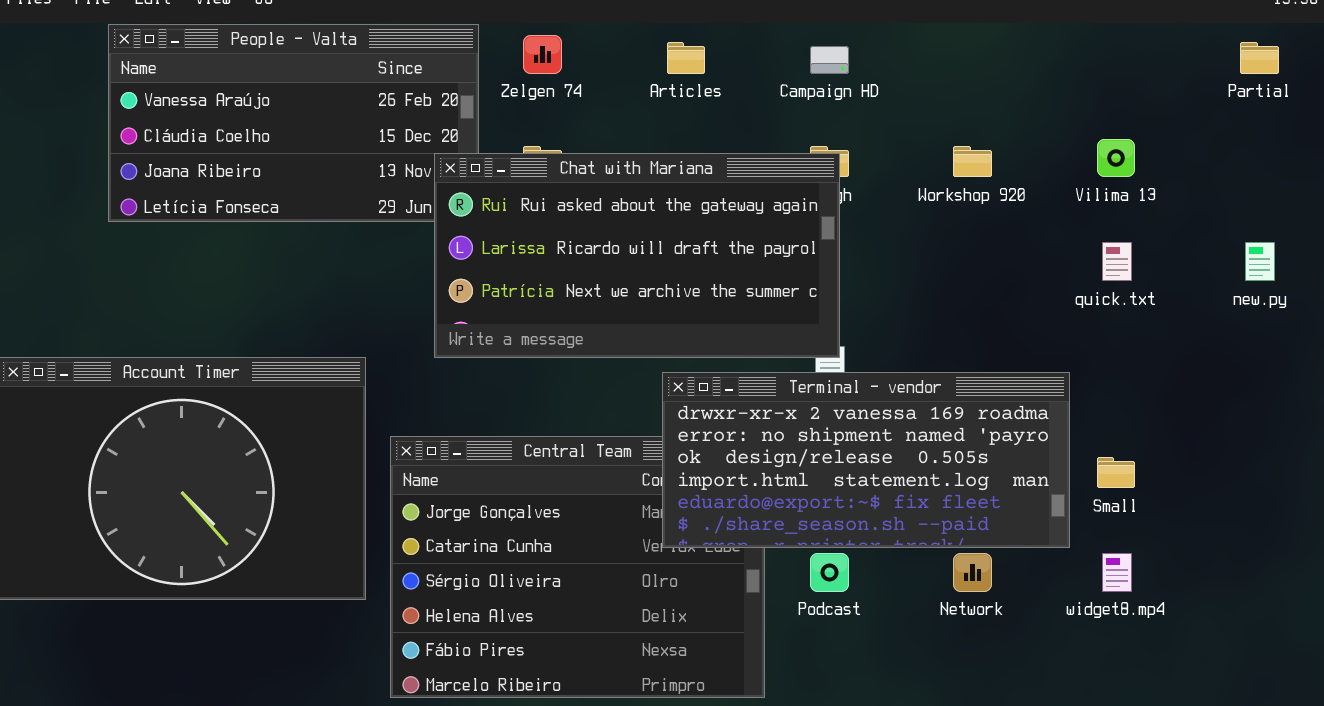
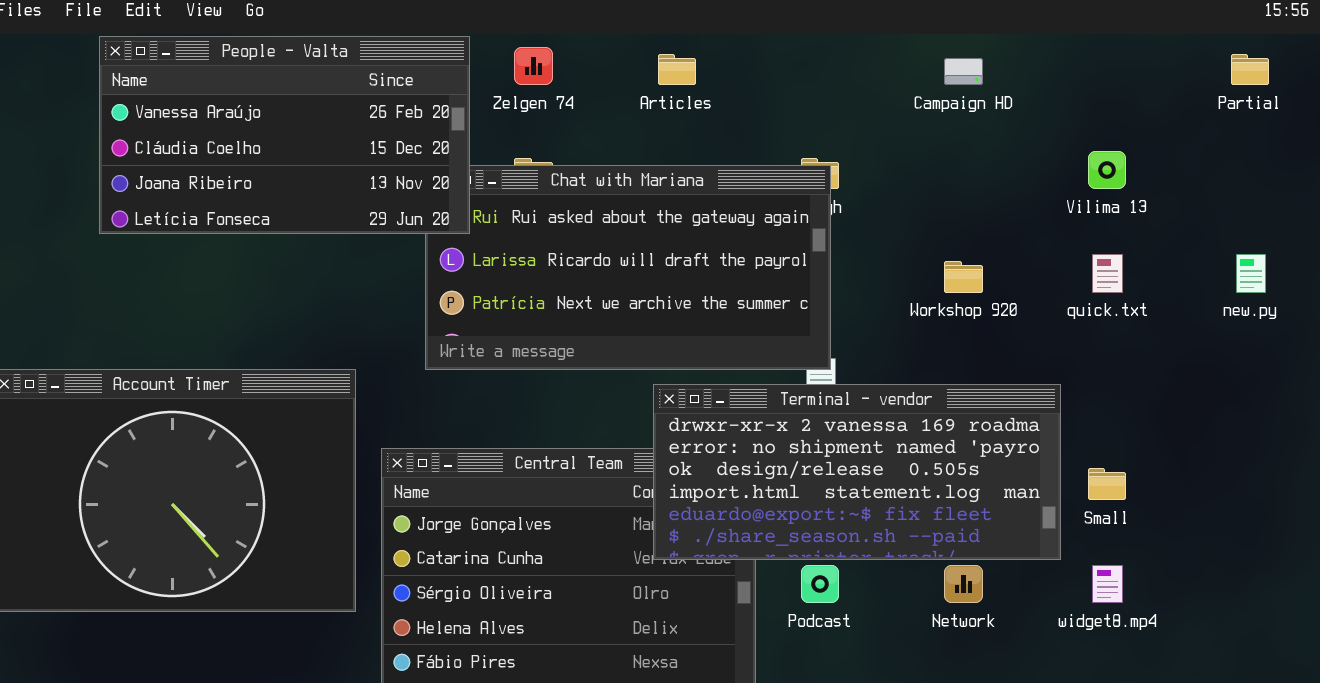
People - Valta: [108,24,479,222] -> [99,36,470,234], raised
Campaign HD: [810,46,849,74] -> [944,58,983,85], moved
Workshop 920: [953,146,992,177] -> [944,261,983,293], moved

